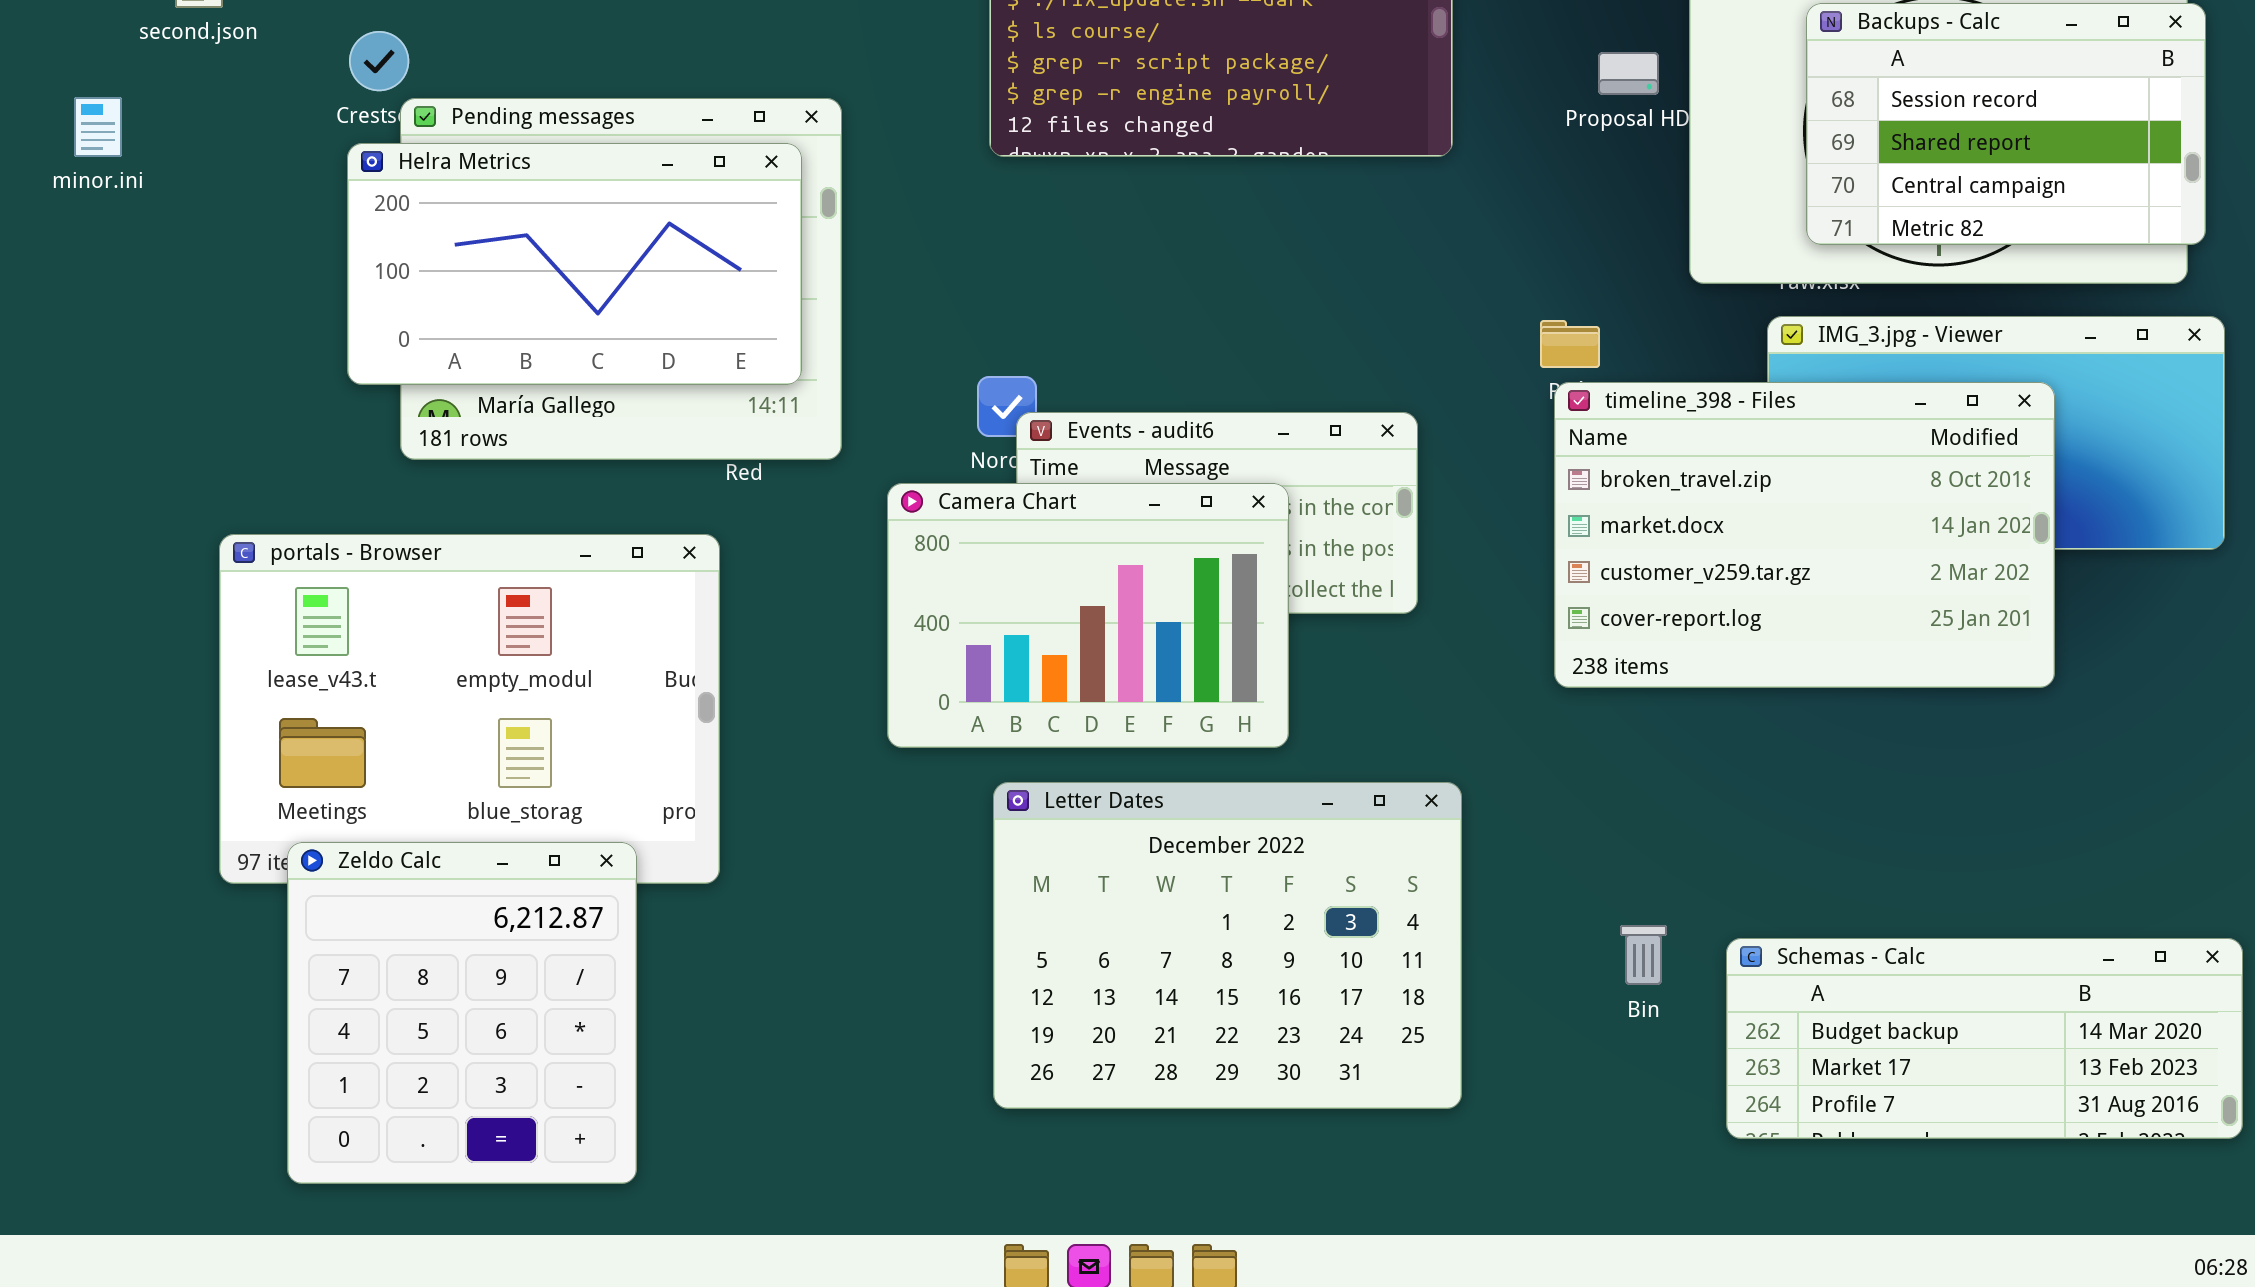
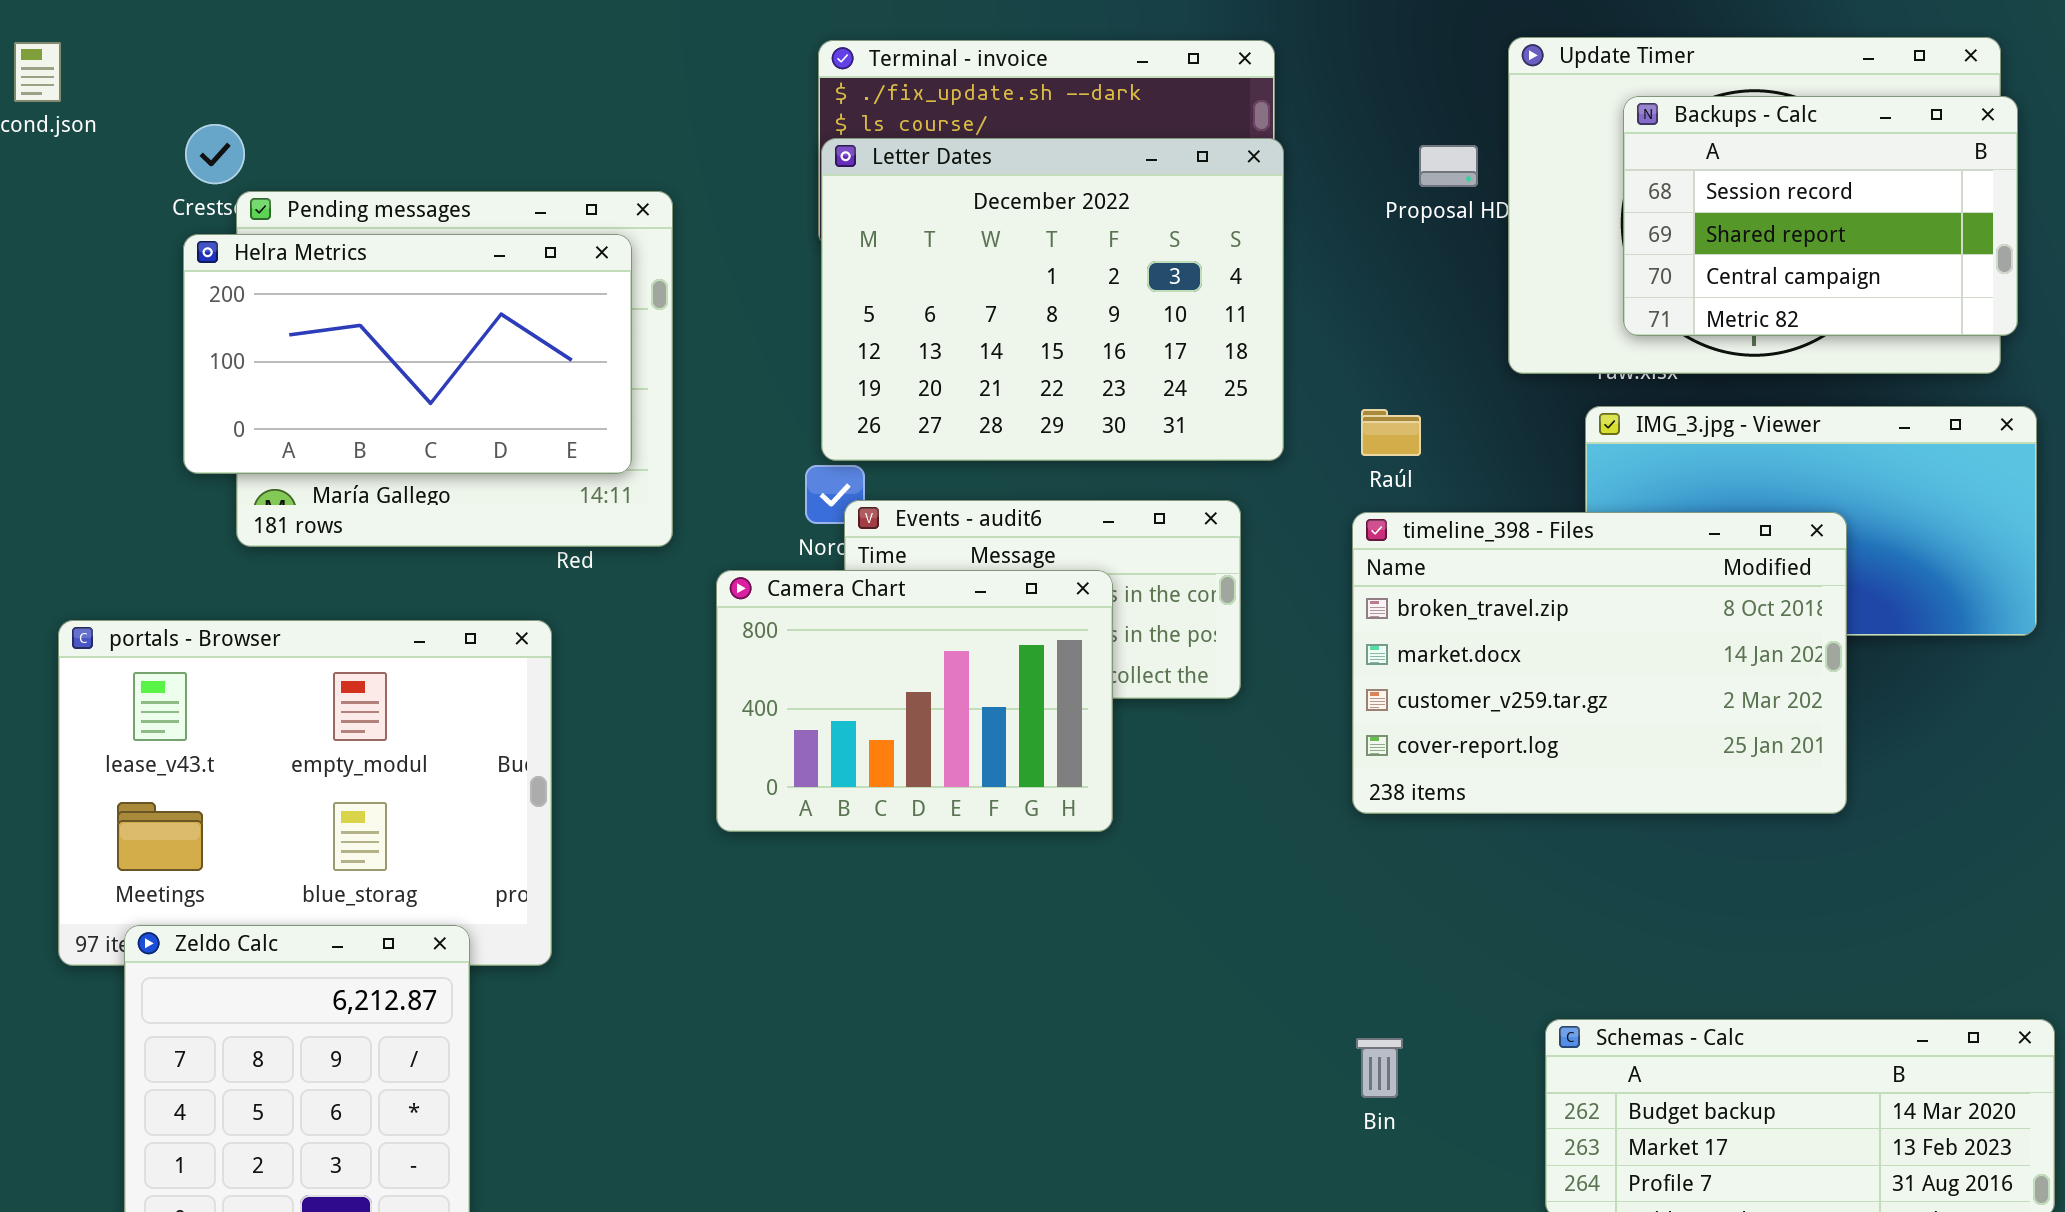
timeline_398 - Files: [1554,382,2055,688] -> [1352,512,1847,814], moved
Letter Dates: [993,782,1462,1109] -> [821,138,1284,461], moved
Bin: [1620,925,1667,985] -> [1356,1038,1403,1098], moved

